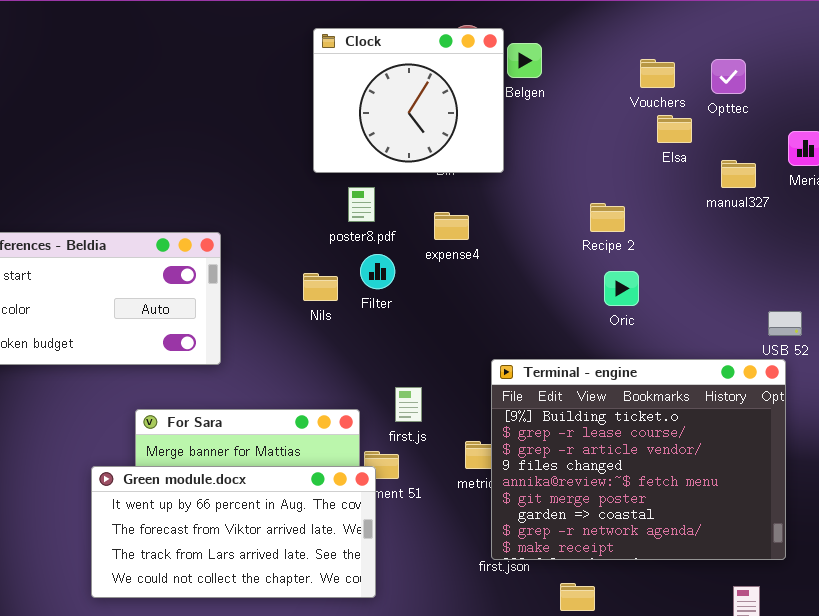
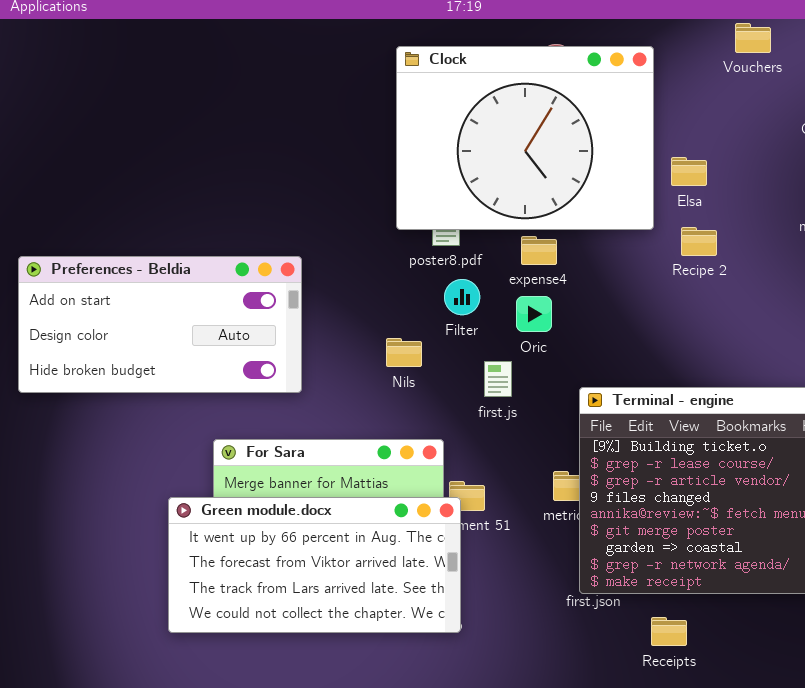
Clock: [313,28,504,173] -> [396,46,654,230], resized
Vouchers: [640,59,675,88] -> [735,23,771,53], moved
Elsa: [657,115,692,143] -> [671,157,707,186], moved
Oric: [604,271,639,306] -> [516,296,552,332], moved
Nils: [303,273,338,301] -> [386,338,422,367], moved
first.js: [395,387,422,422] -> [484,361,512,397], moved

